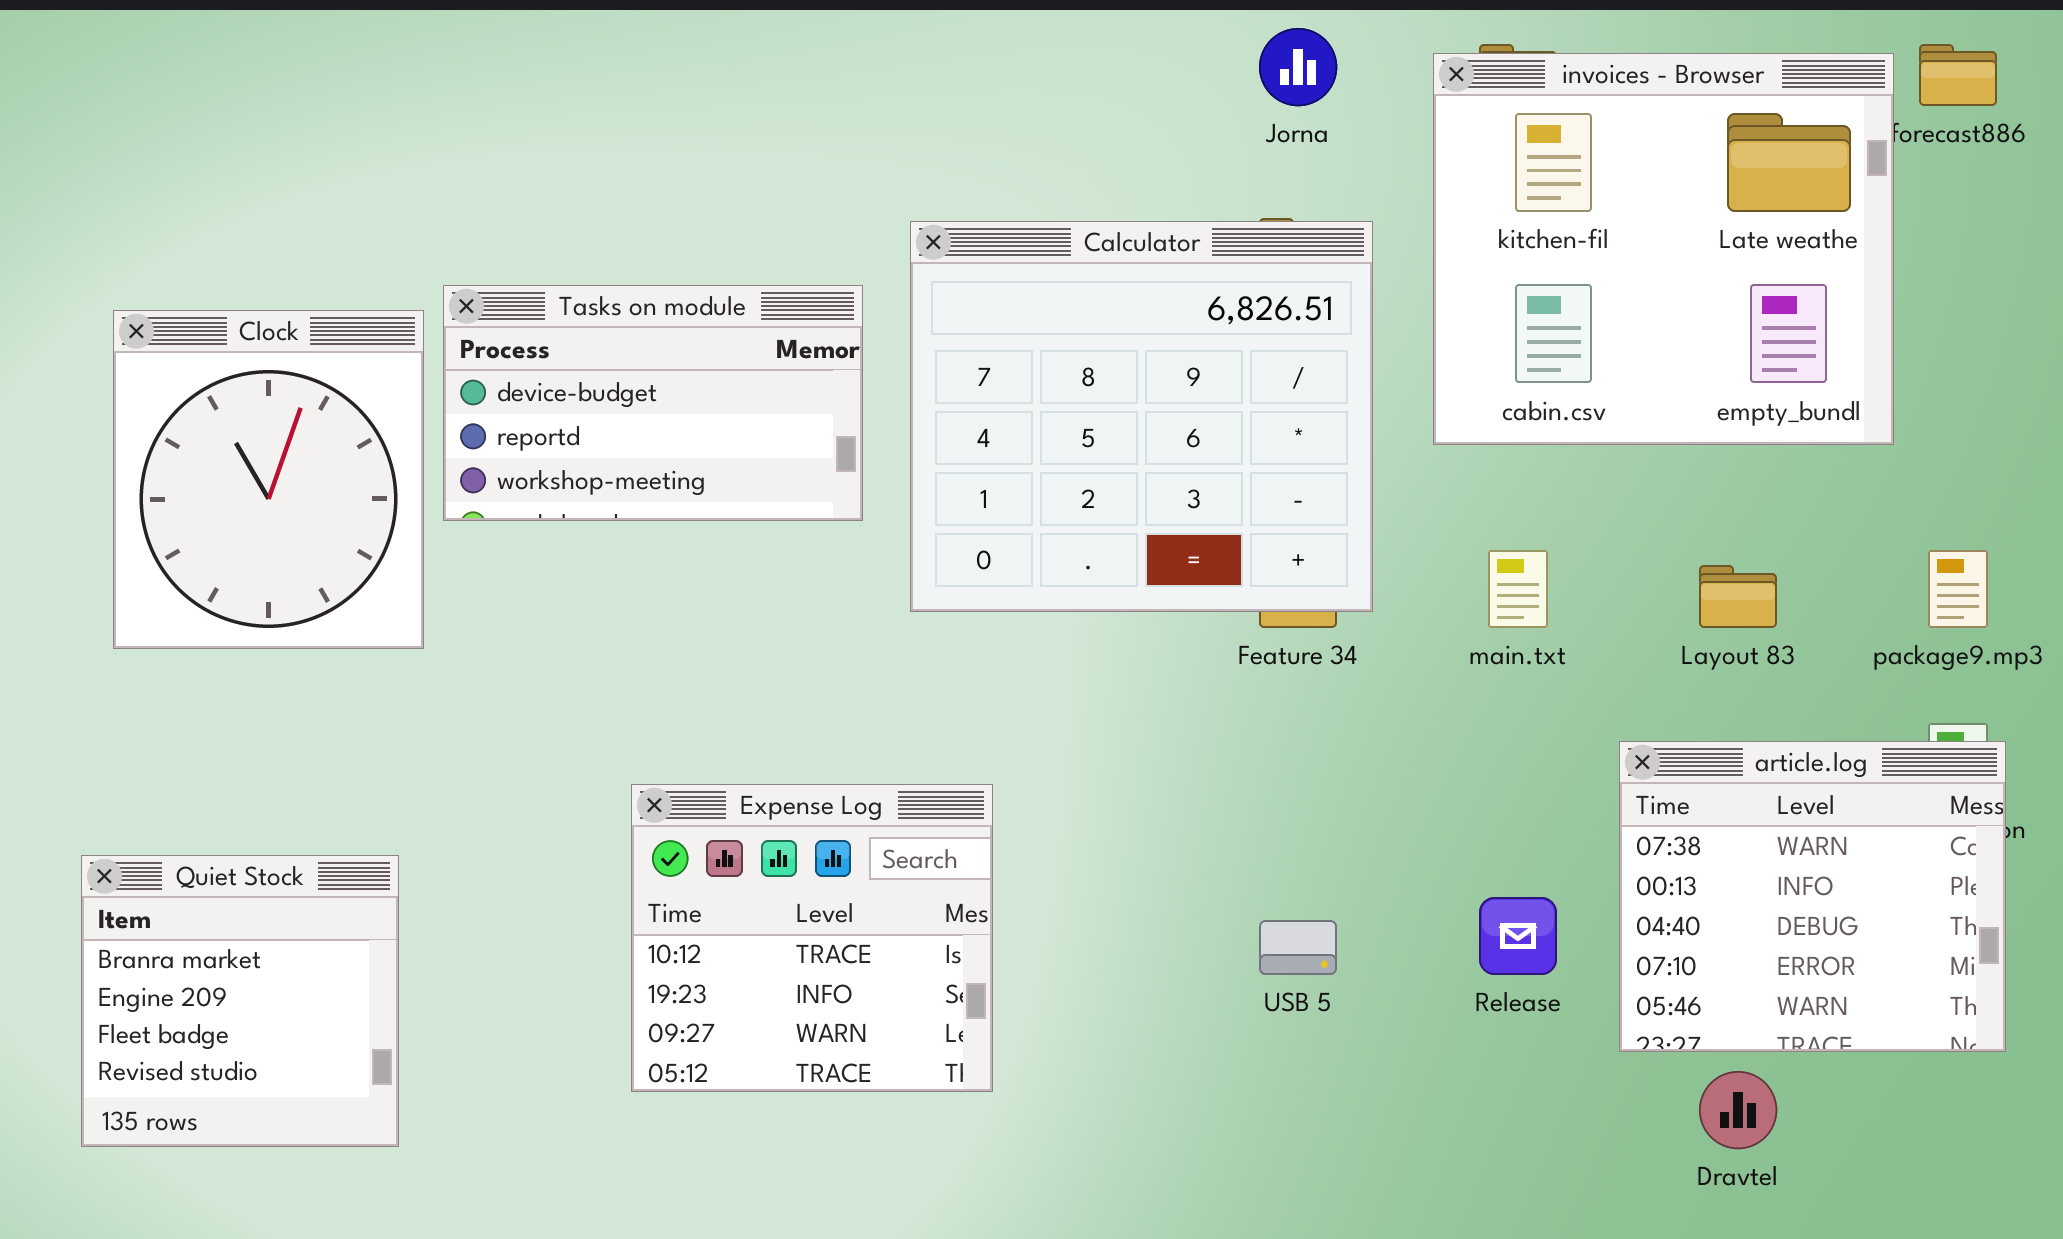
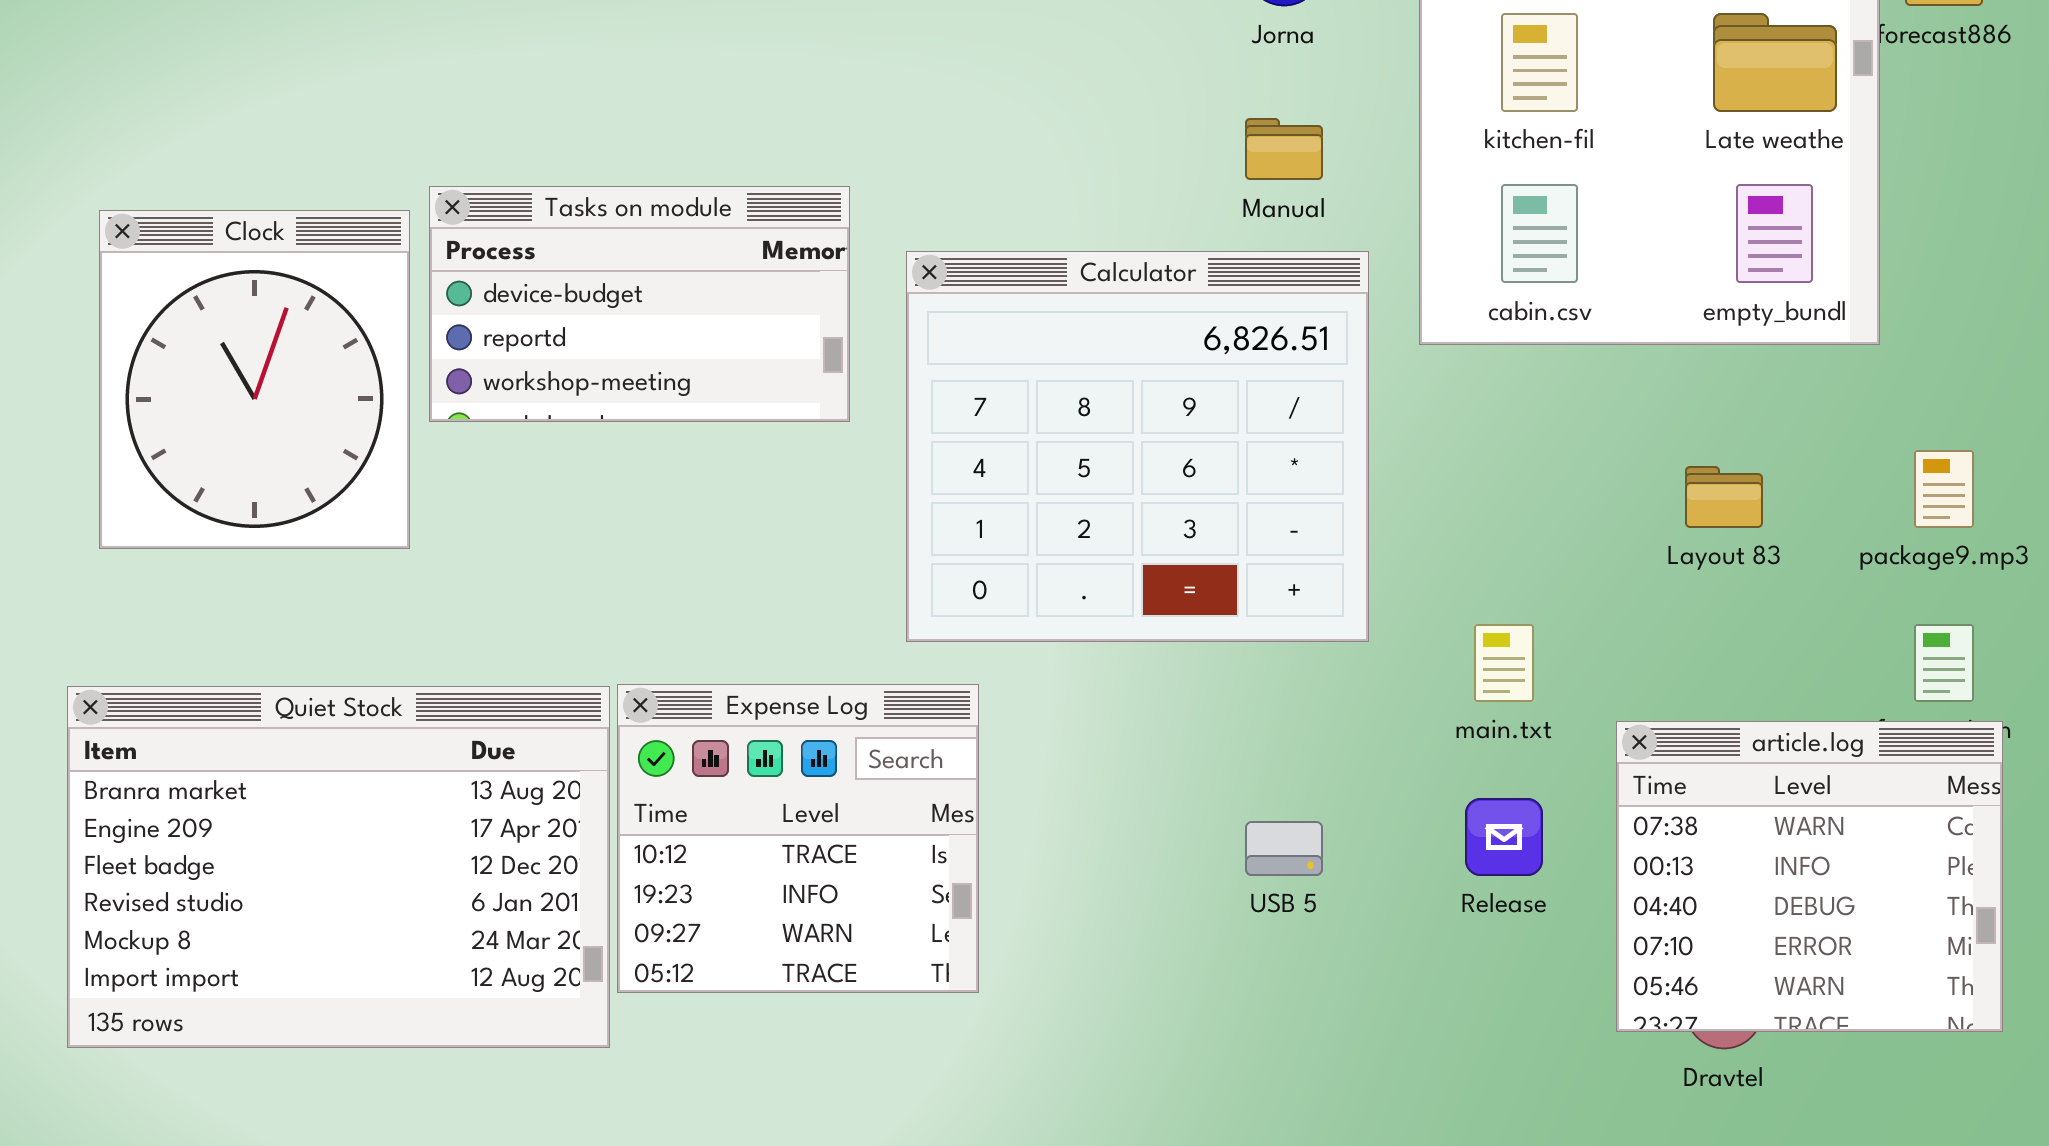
Calculator: [910,221,1373,612] -> [906,251,1369,642], moved
main.txt: [1488,550,1548,628] -> [1474,624,1534,702], moved
article.log: [1619,741,2006,1052] -> [1616,721,2003,1032], moved
Quiet Stock: [81,855,399,1147] -> [67,686,610,1048], resized

